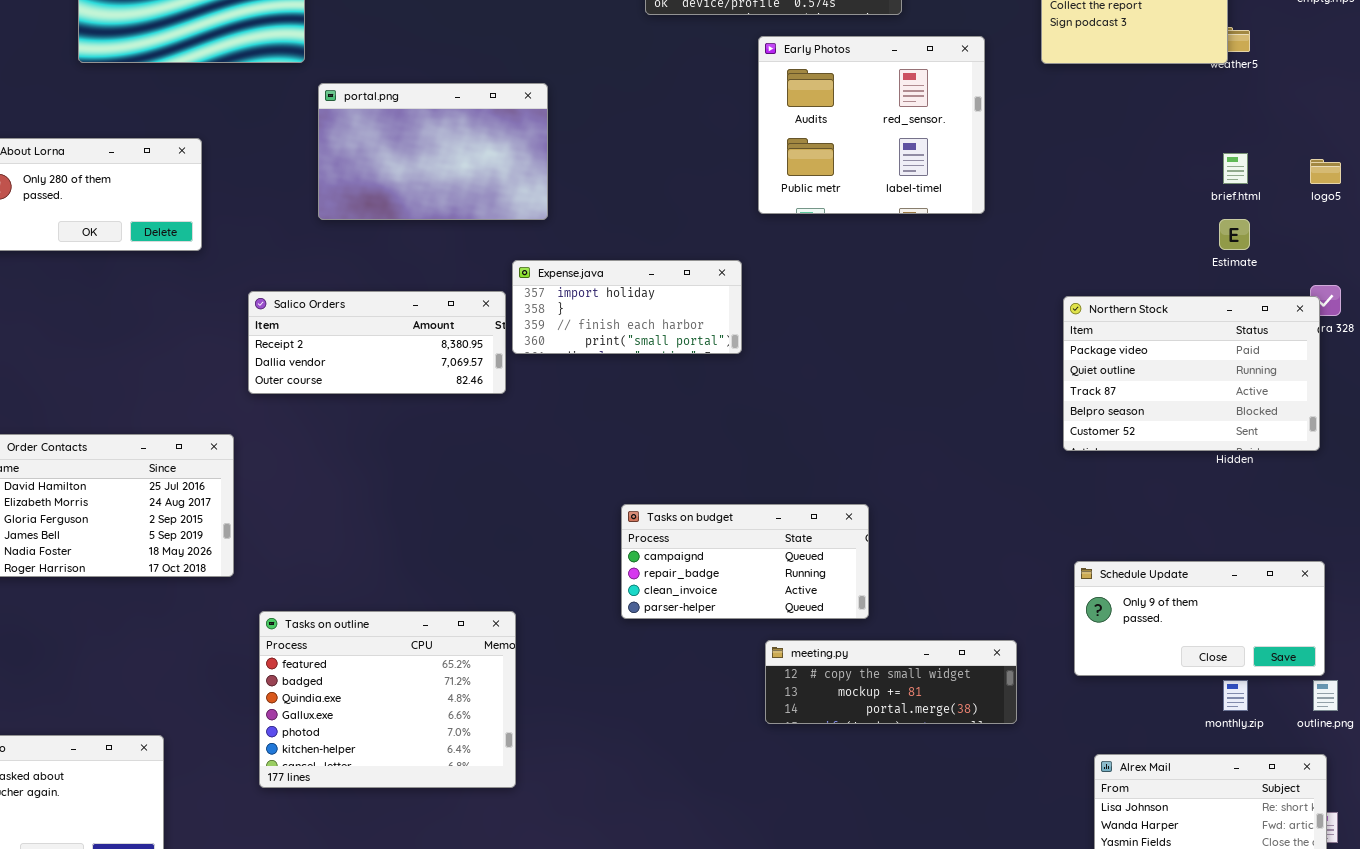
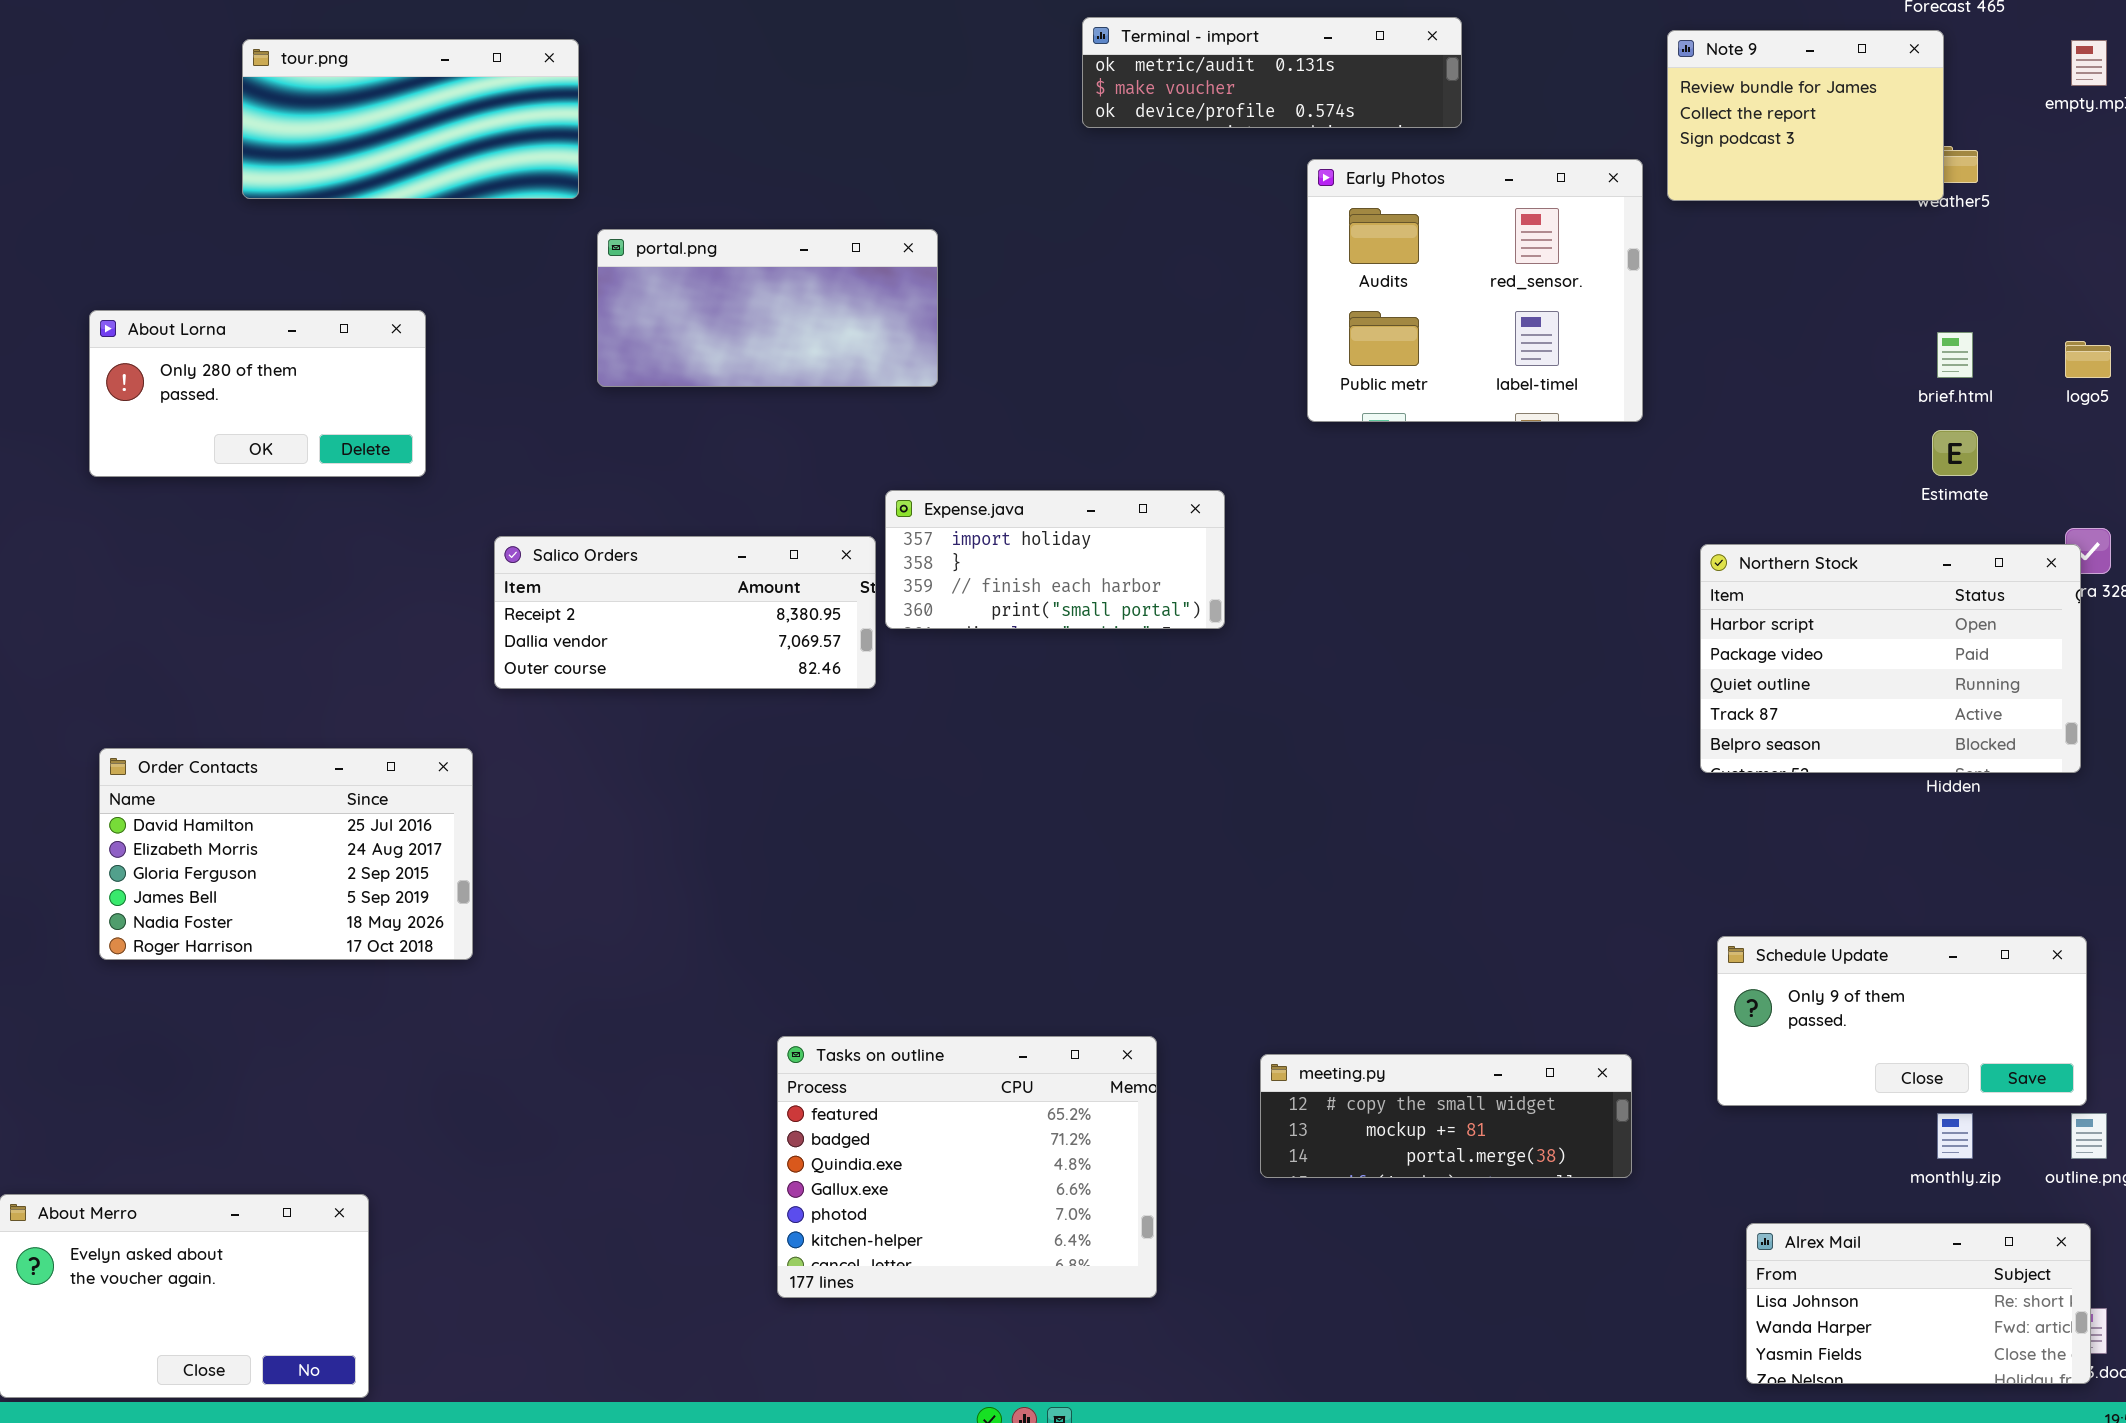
Early Photos: [758,36,985,214] -> [1307,159,1643,422], moved
portal.png: [318,83,548,220] -> [597,229,938,387], resized
Northern Stock: [1063,296,1320,451] -> [1700,544,2081,773], scrolled up 1 row
Tasks on budget: [621,504,869,619] -> none, closed
Tasks on outline: [259,611,516,788] -> [777,1036,1157,1298], moved

